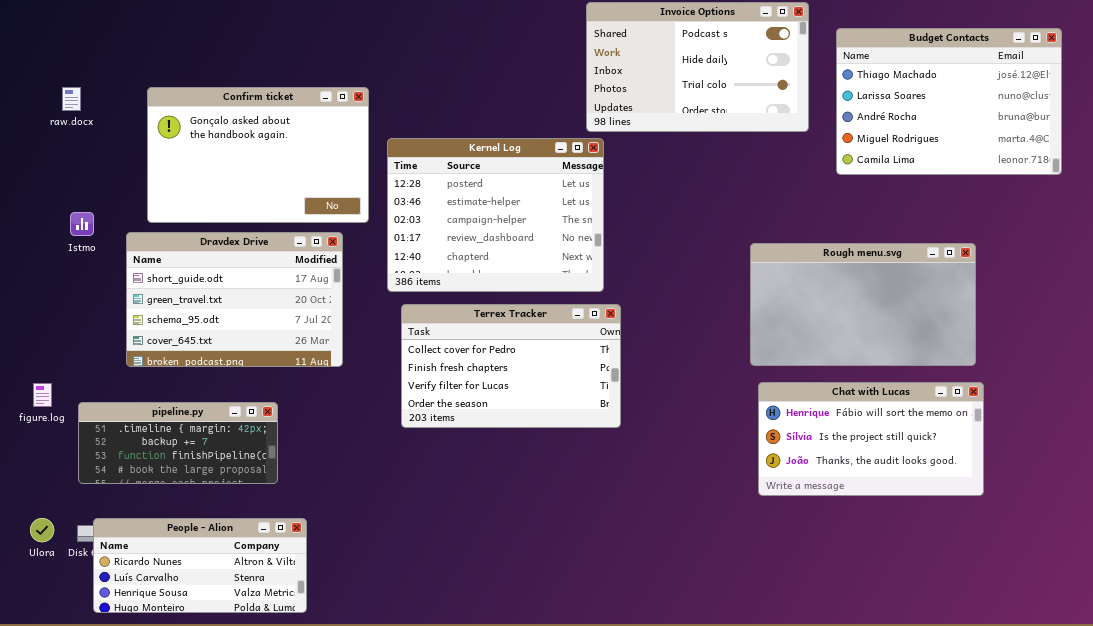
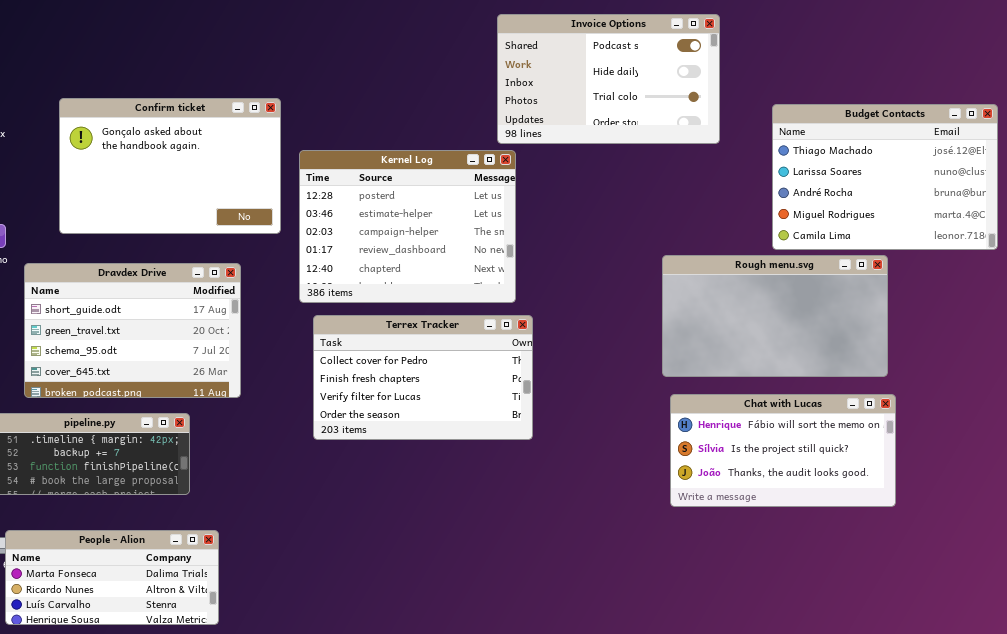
Budget Contacts: [836,28,1062,175] -> [772,104,998,250], moved
Dravdex Drive: [126,232,343,367] -> [24,263,241,398], moved
People - Alion: [93,518,307,613] -> [5,530,219,625], scrolled up 1 row

